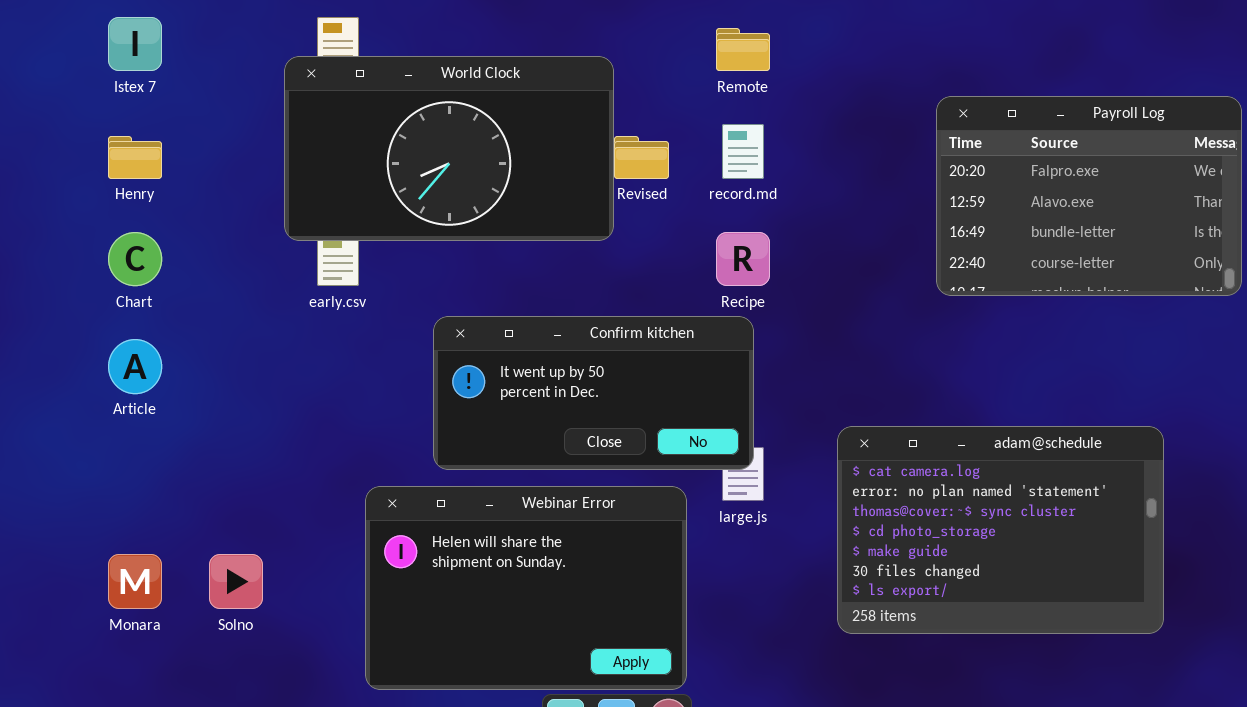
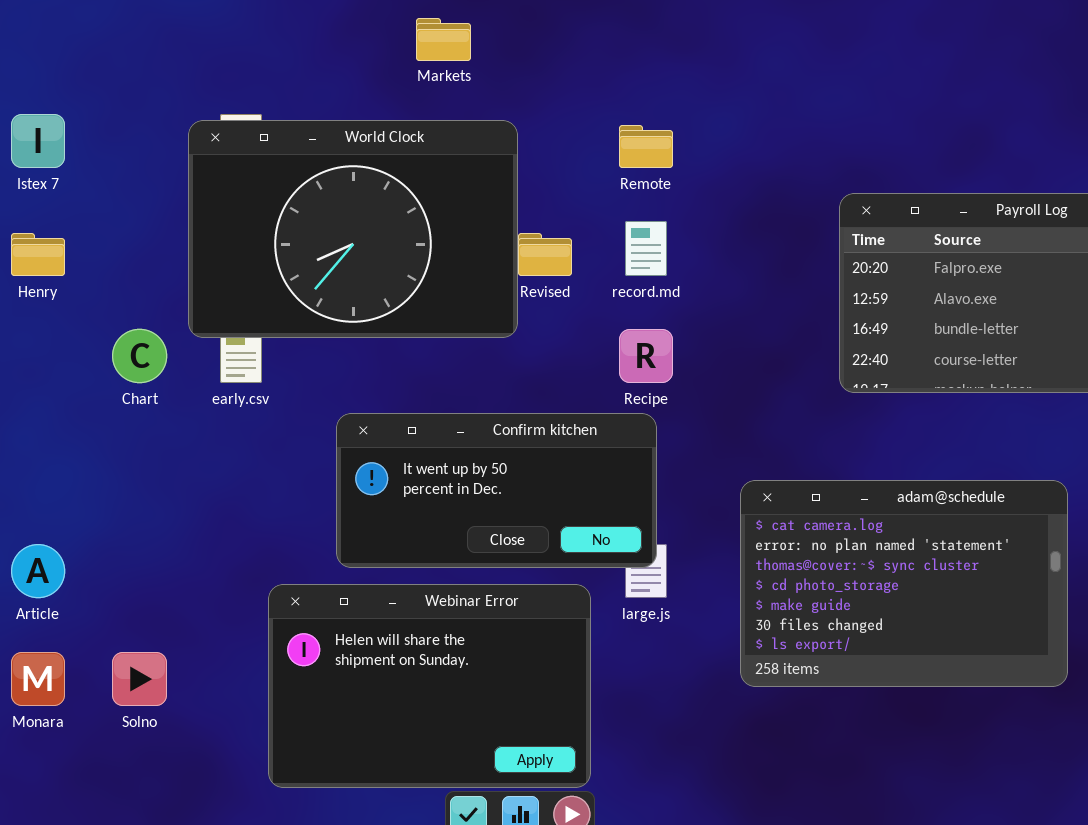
World Clock: [284,56,614,241] -> [188,120,518,338], resized
Chart: [108,232,162,286] -> [112,329,167,383], moved
Article: [108,339,162,394] -> [11,544,65,598], moved
adam@schedule: [837,426,1164,634] -> [740,480,1068,687], moved

